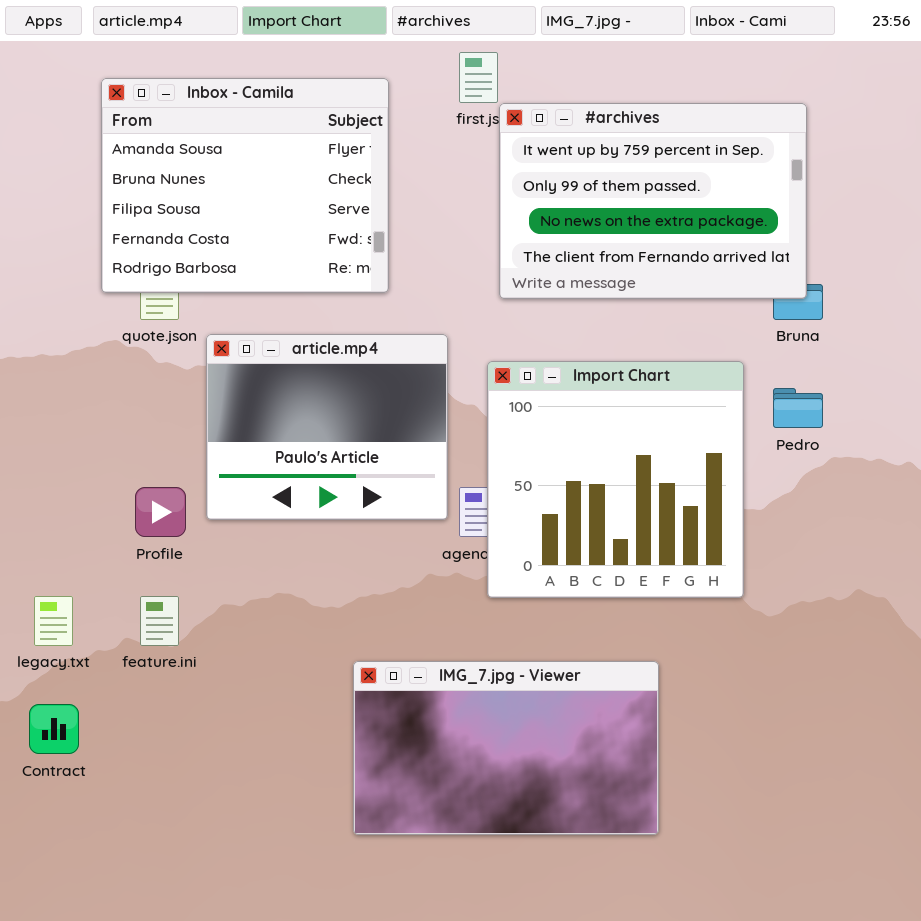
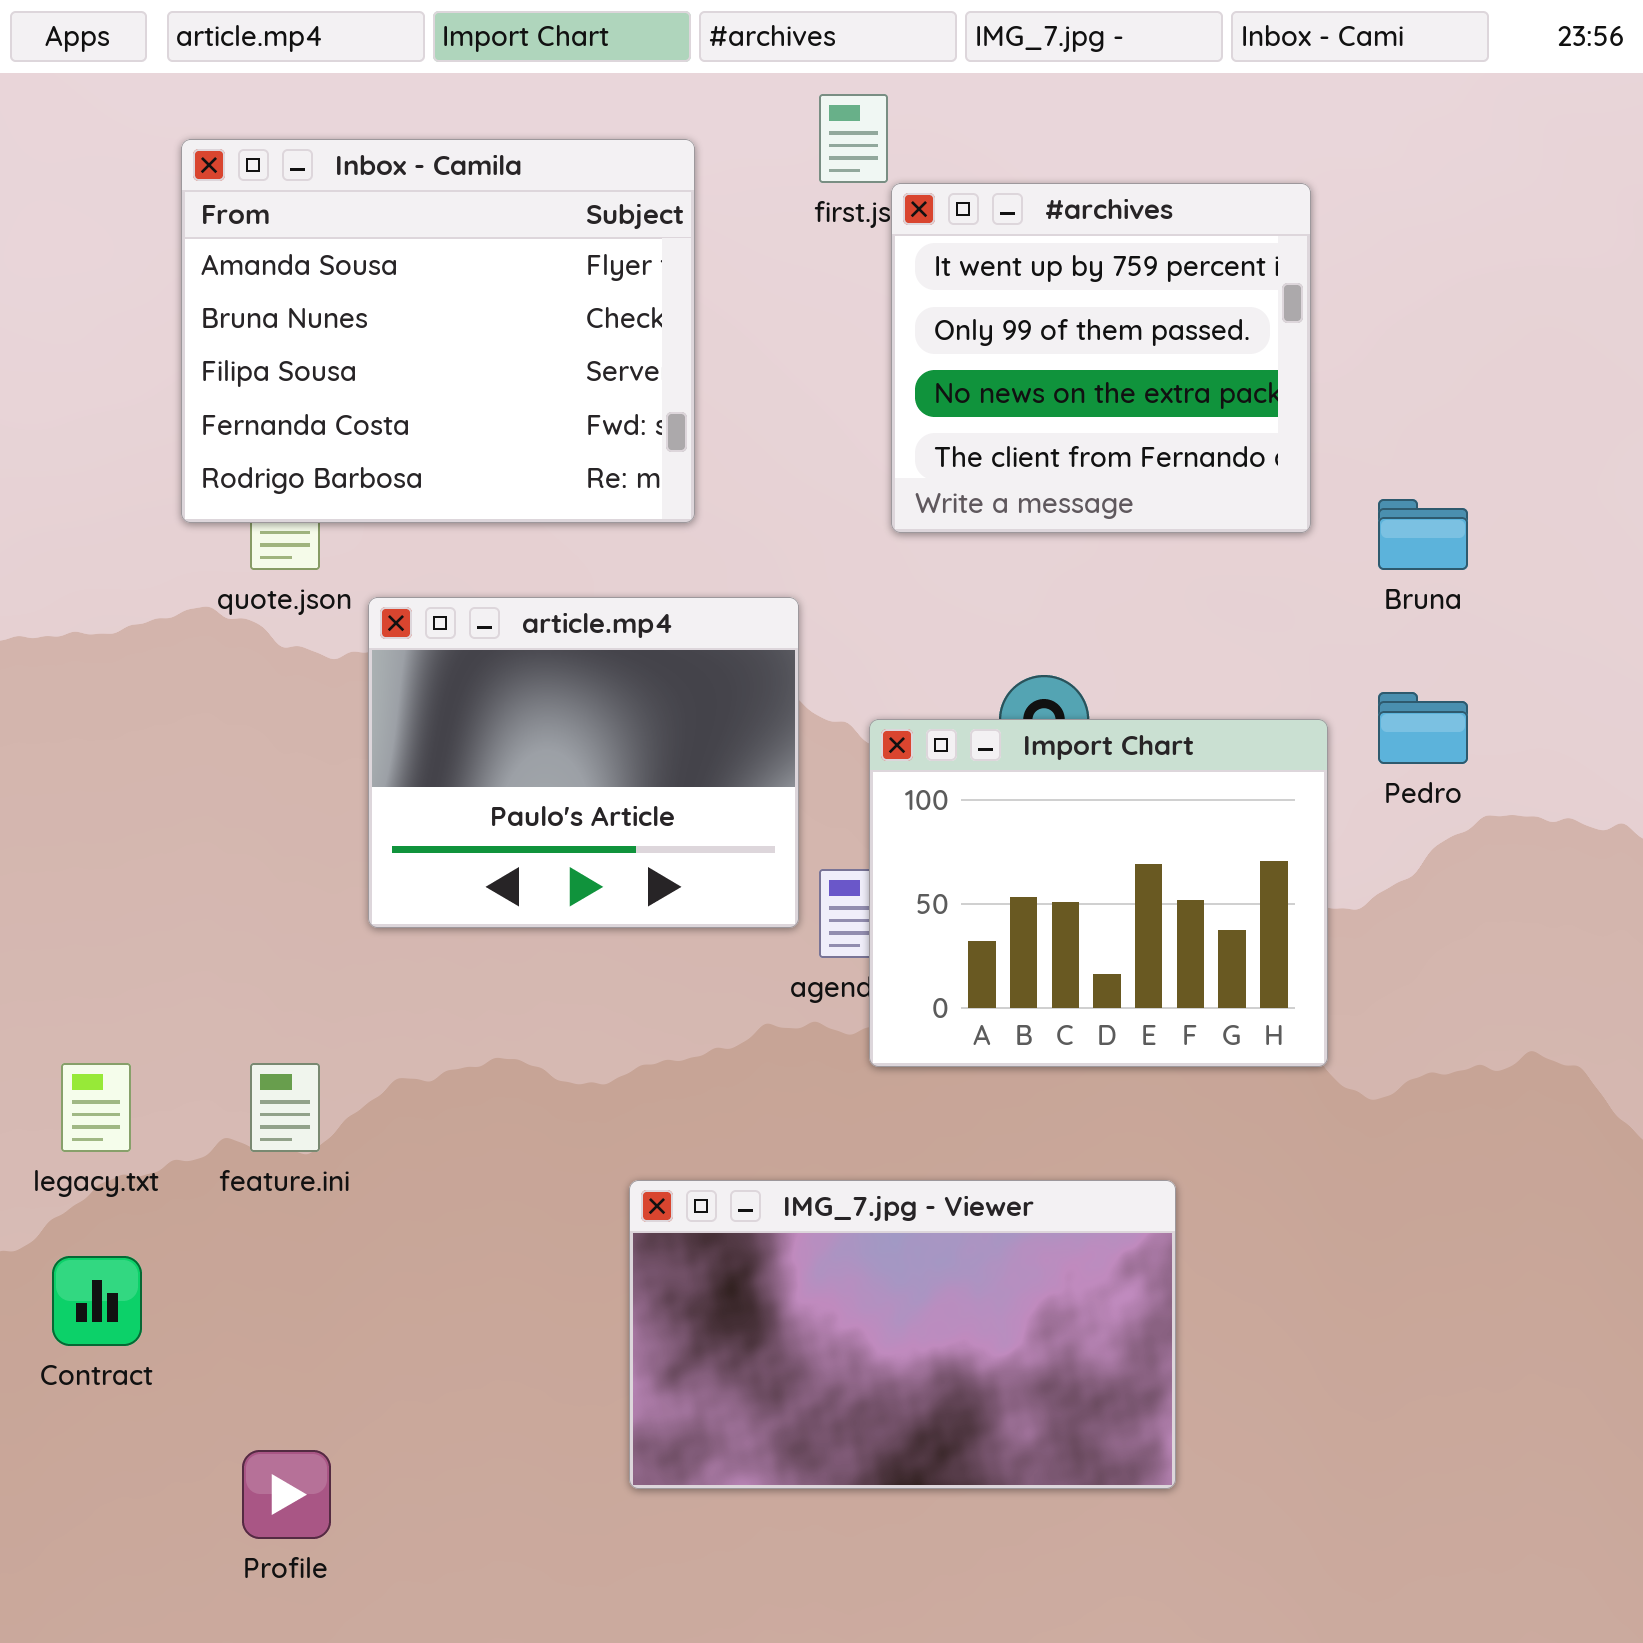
#archives: [499,103,807,299] -> [891,183,1311,533], resized
Import Chart: [487,361,744,598] -> [869,719,1328,1067], resized
Profile: [135,487,186,537] -> [242,1450,331,1539], moved

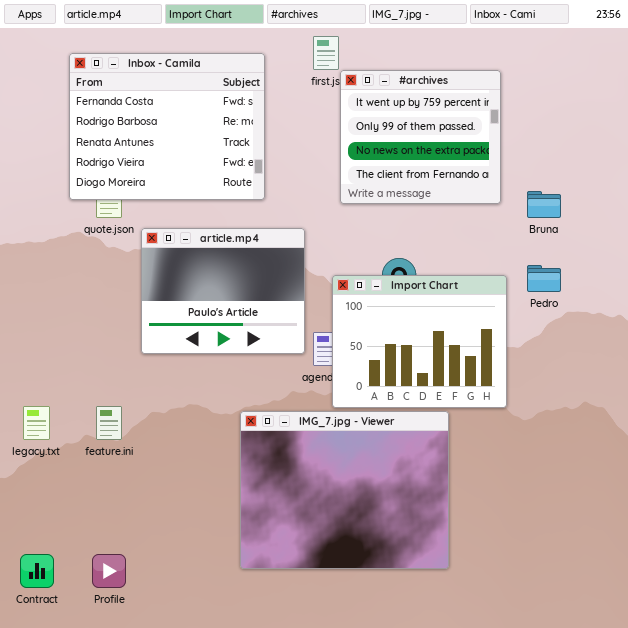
Inbox - Camila: [181,139,695,523] -> [69,53,265,200], scrolled down 3 rows
IMG_7.jpg - Viewer: [629,1180,1176,1489] -> [240,411,449,569], resized
Contract: [52,1256,142,1346] -> [20,554,54,588], moved

